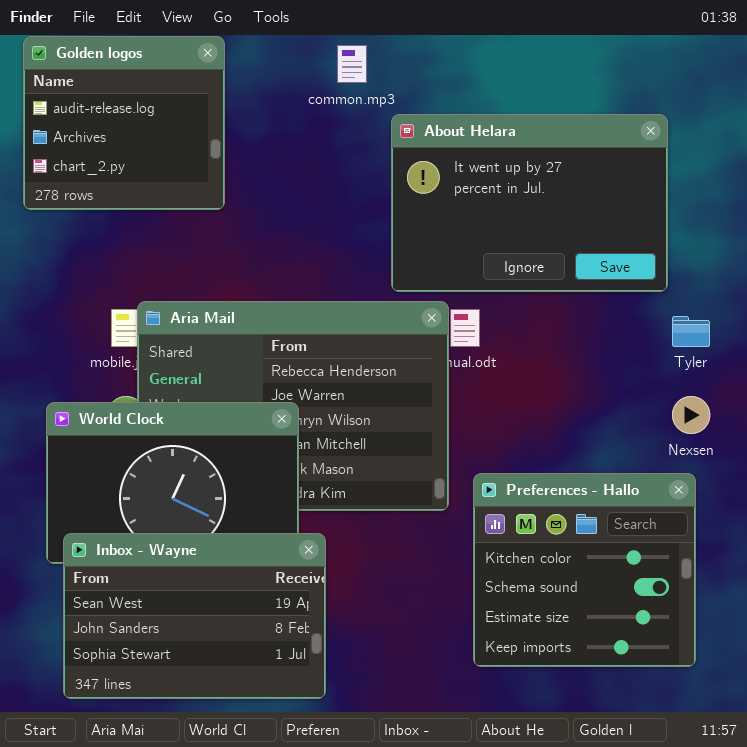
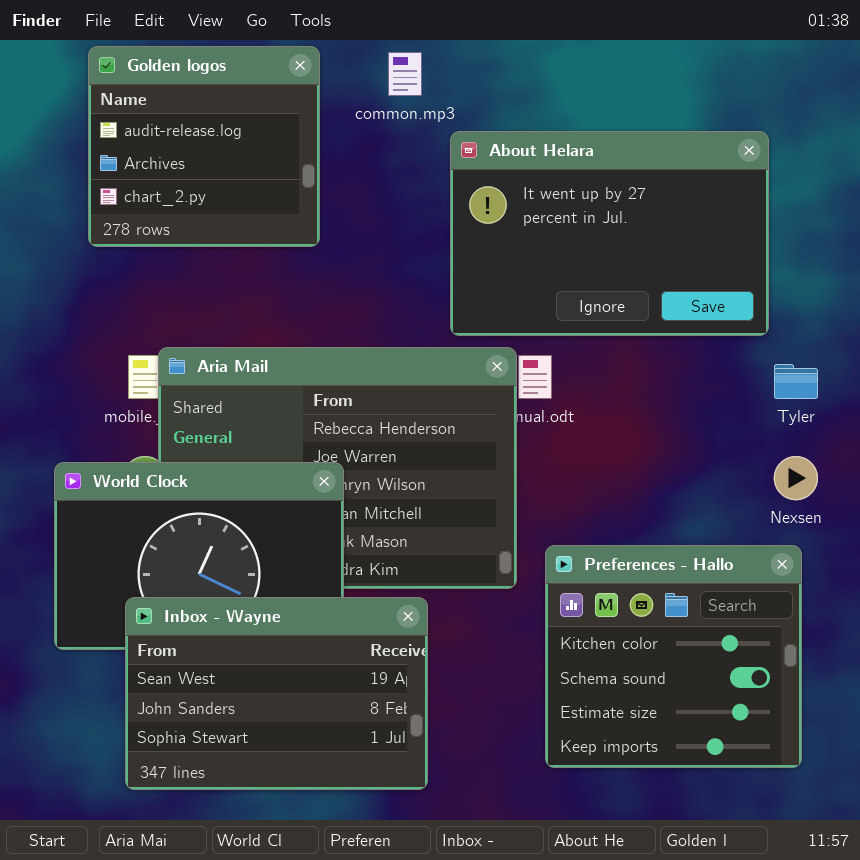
Golden logos: [23,36,225,210] -> [88,46,320,247], moved
Inbox - Wayne: [63,533,326,699] -> [125,597,428,790], moved

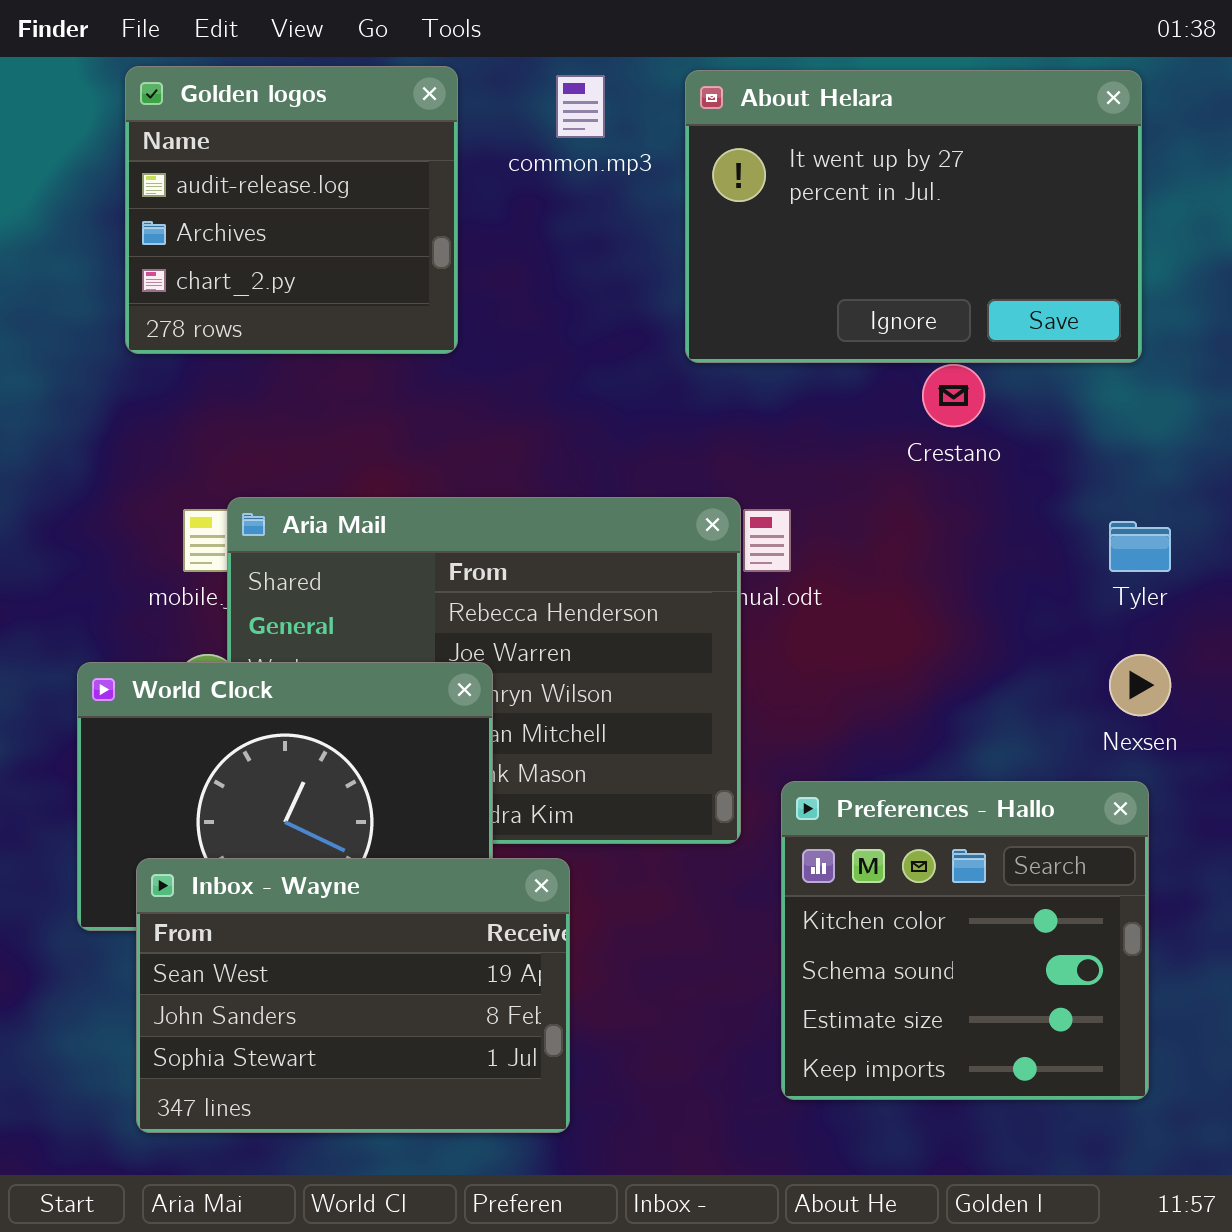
About Helara: [450,131,769,336] -> [685,70,1142,363], moved
Inbox - Wayne: [125,597,428,790] -> [136,858,570,1133], moved

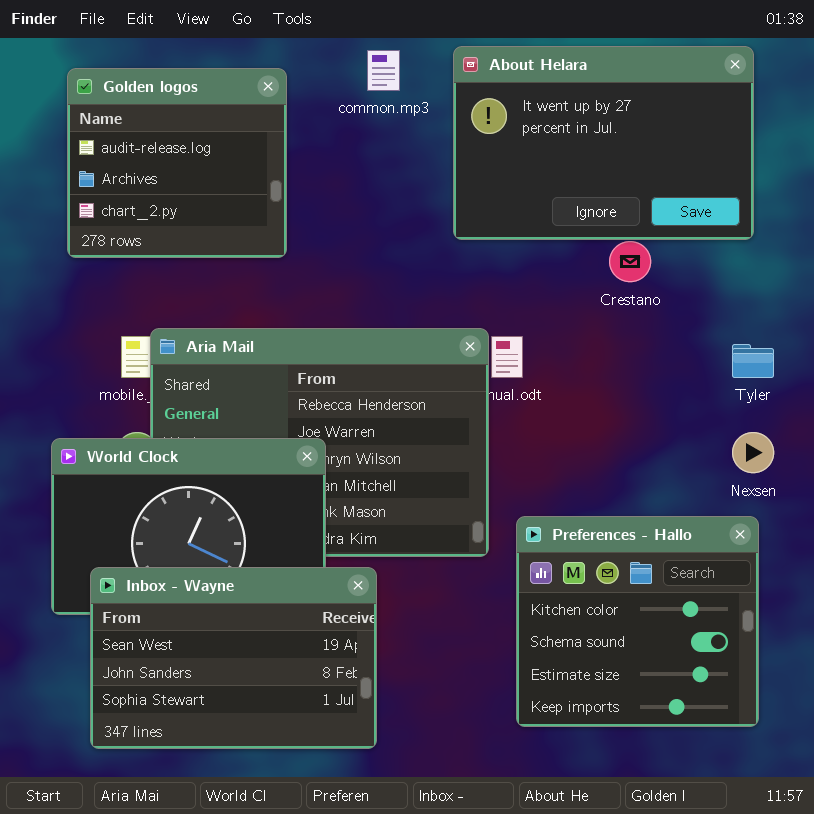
Golden logos: [125,66,458,354] -> [67,68,287,258], moved

